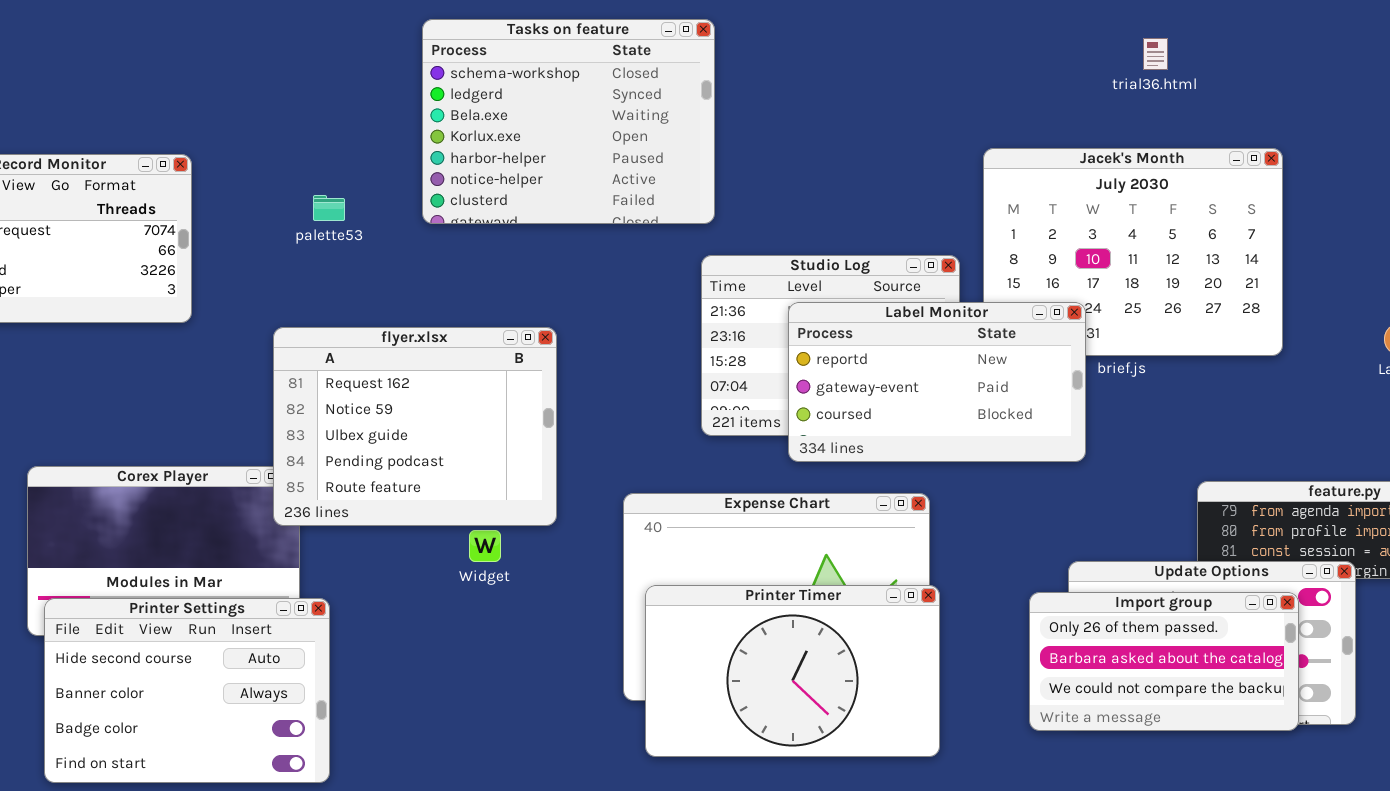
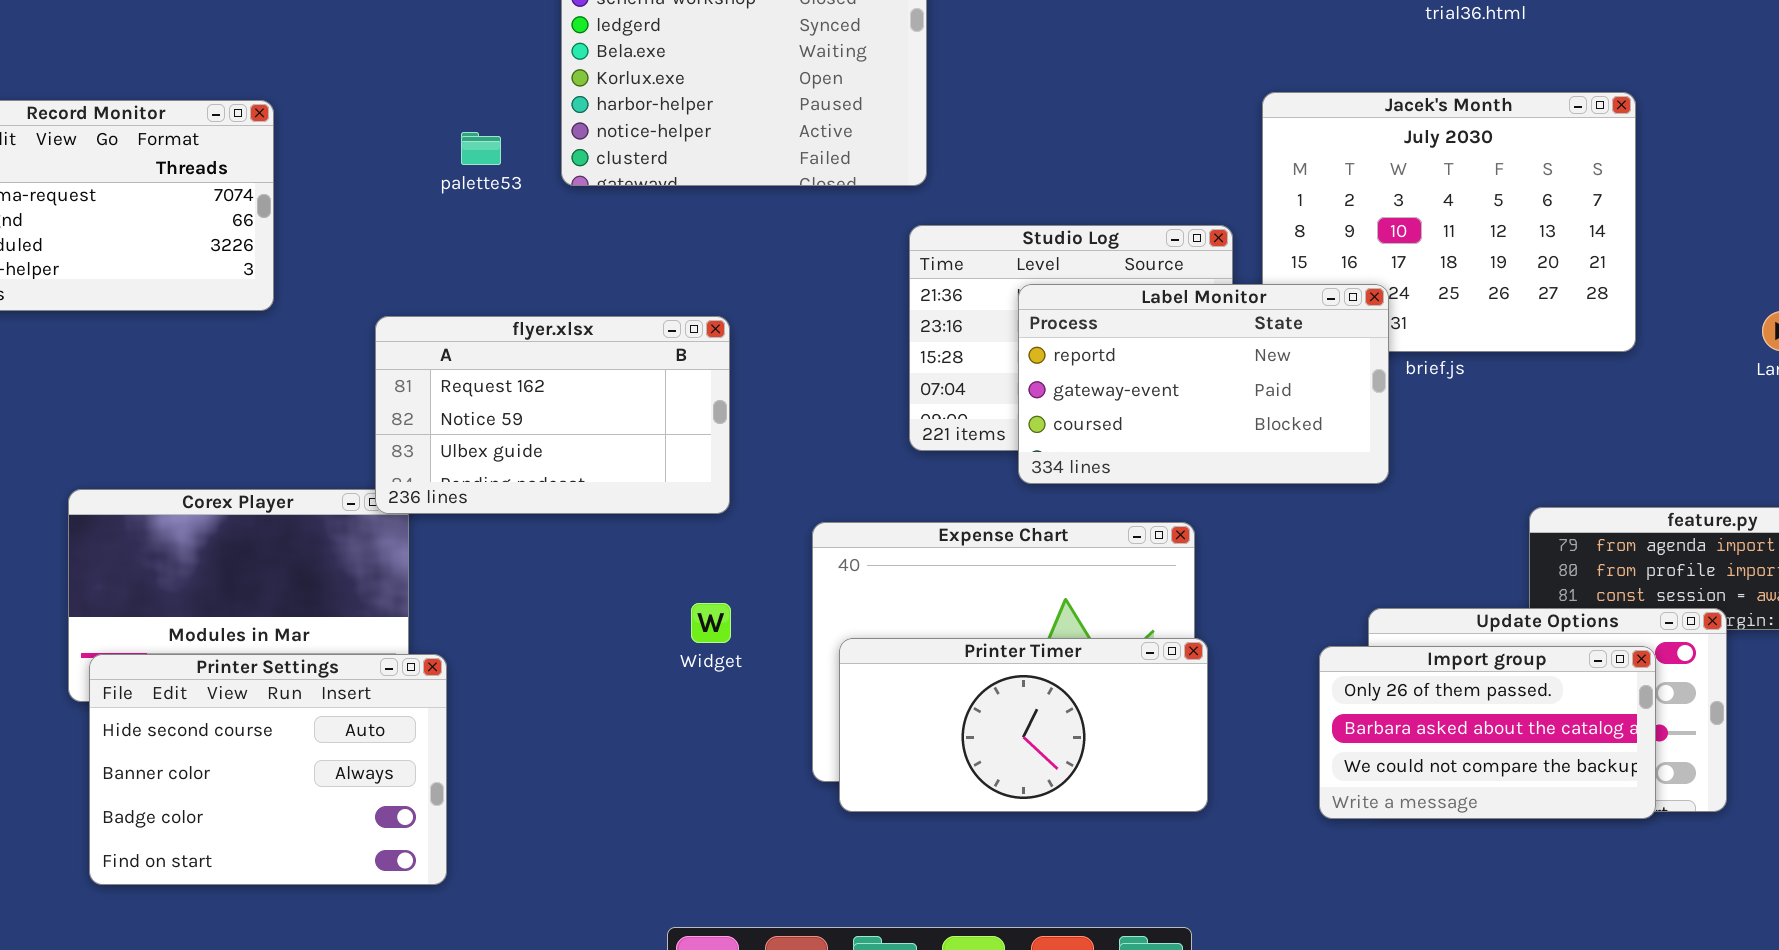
palette53: [313,195,345,221] -> [461,132,501,165], moved
flyer.xlsx: [273,327,557,526] -> [375,316,730,514], resized
Widget: [469,530,501,562] -> [691,603,731,643], moved
Printer Timer: [645,585,940,757] -> [839,638,1208,812], resized

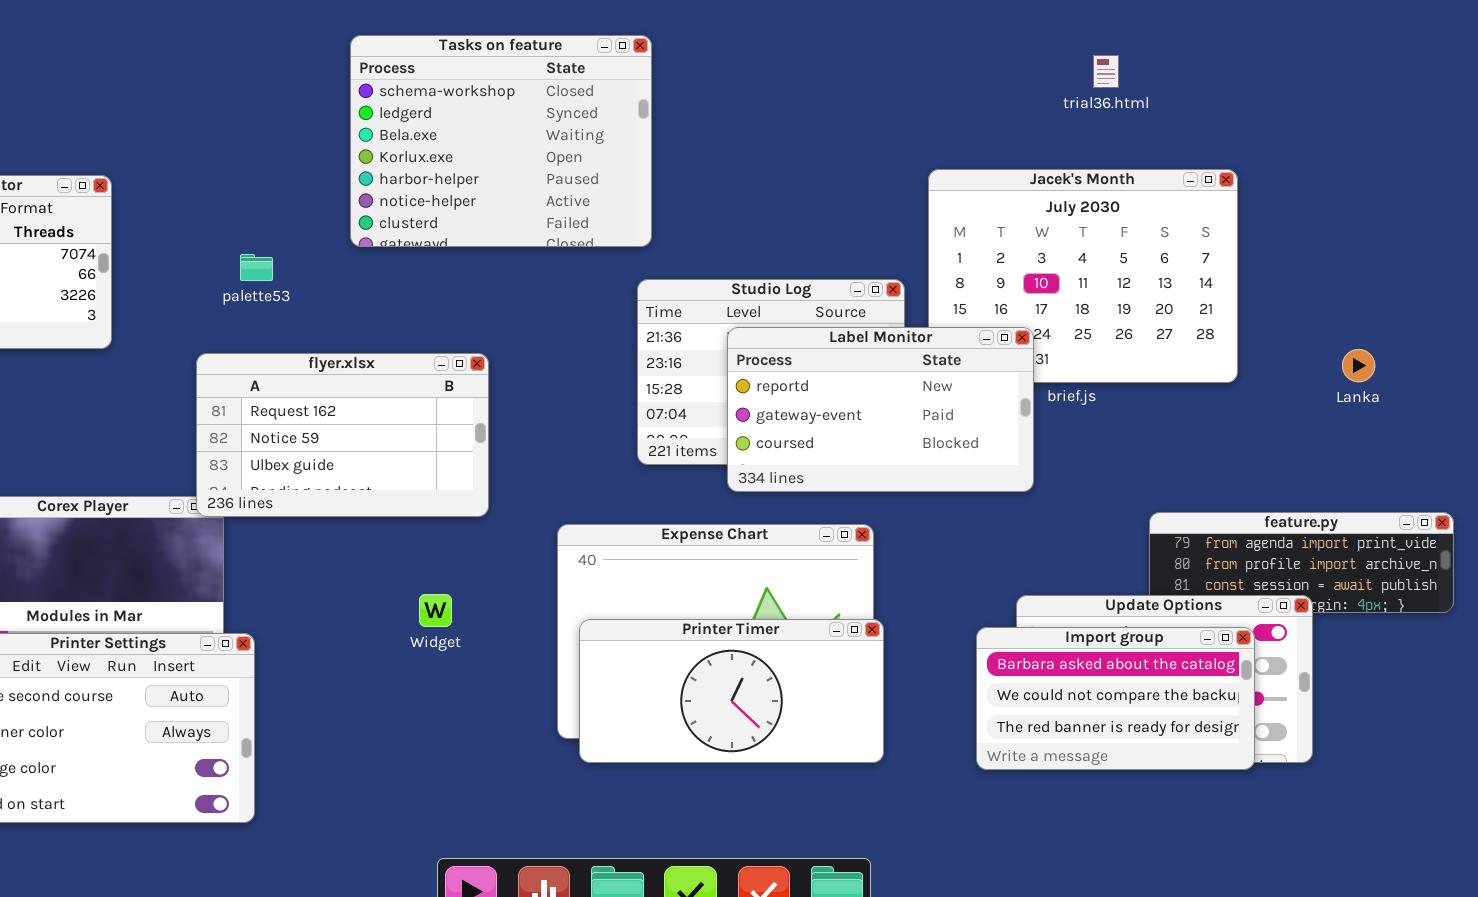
palette53: [461,132,501,165] -> [240,254,273,281], moved
Widget: [691,603,731,643] -> [419,594,452,627], moved
Import group: [1319,646,1656,819] -> [976,627,1255,770], scrolled down 1 row

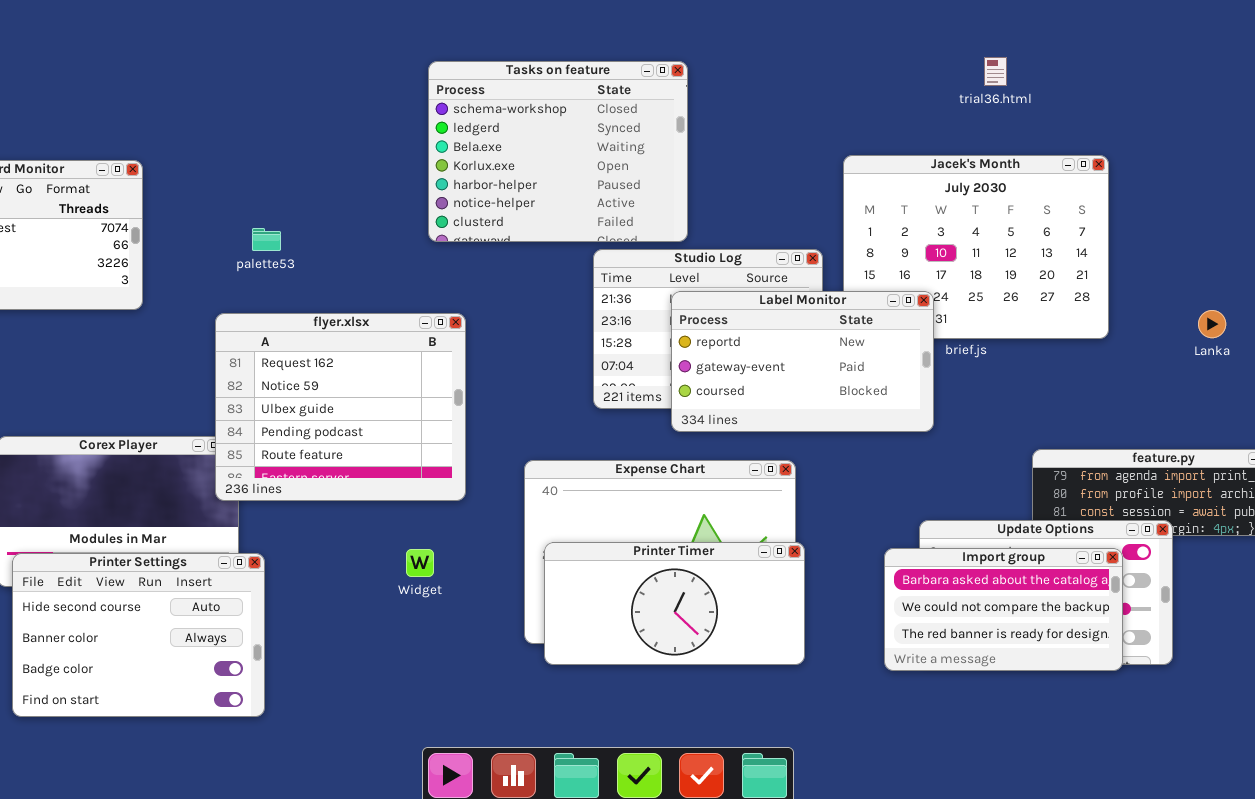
Tasks on feature: [350,35,652,247] -> [428,61,688,242], moved
flyer.xlsx: [196,353,489,517] -> [215,313,466,501], resized
Widget: [419,594,452,627] -> [406,549,434,577], moved

